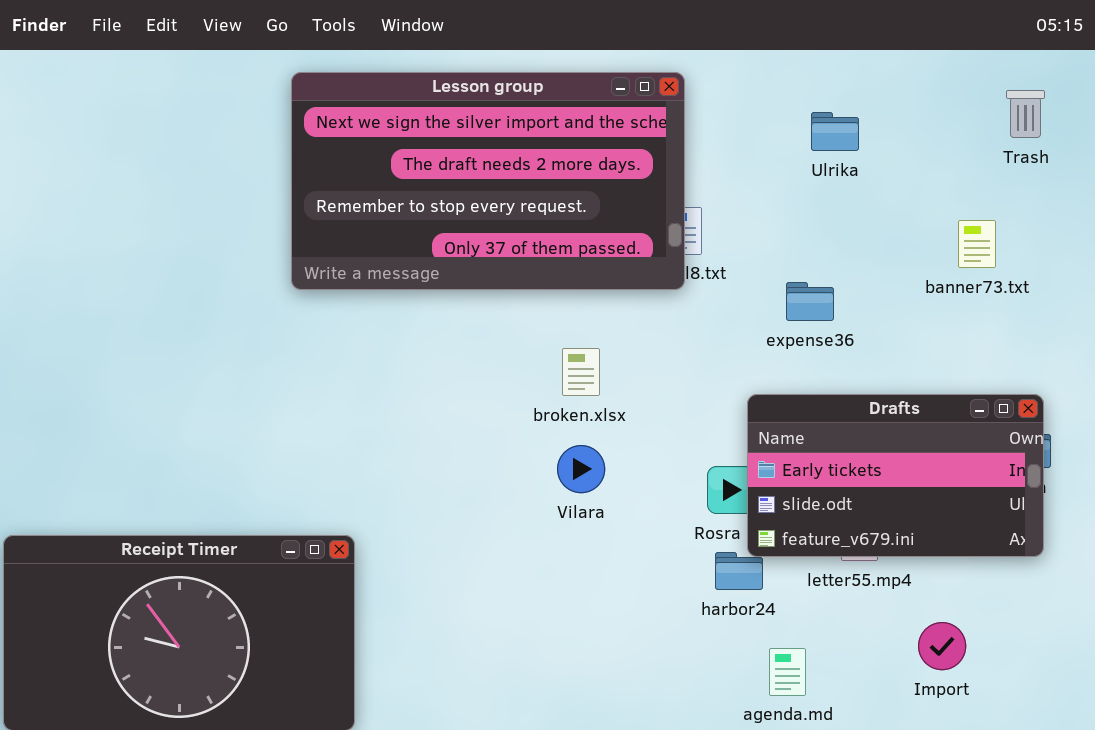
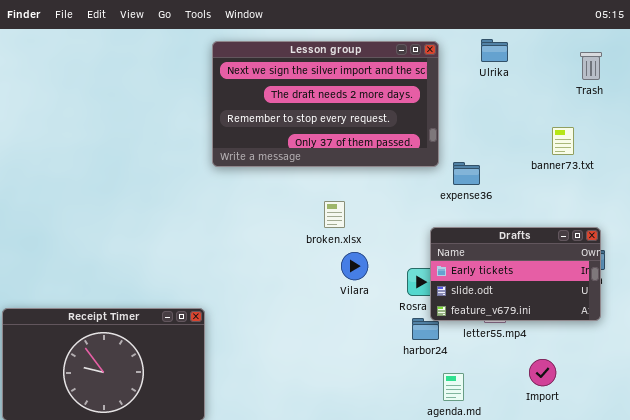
Lesson group: [291,72,685,290] -> [212,41,439,167], moved
Ulrika: [811,112,859,151] -> [481,39,508,62], moved
Vilara: [557,445,605,493] -> [341,252,368,280], moved

